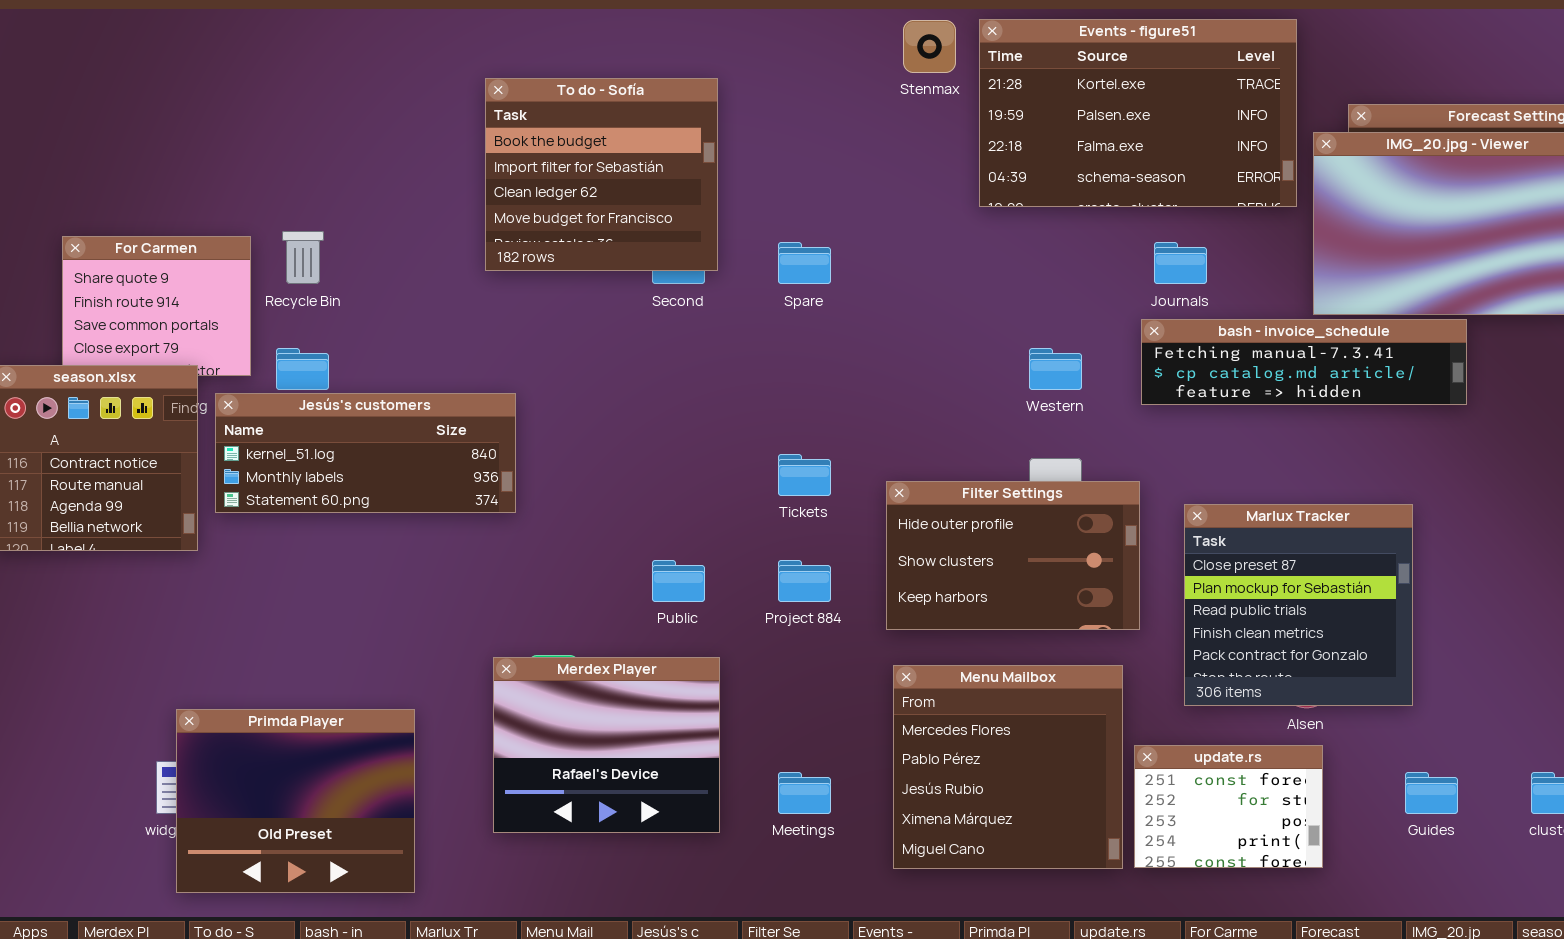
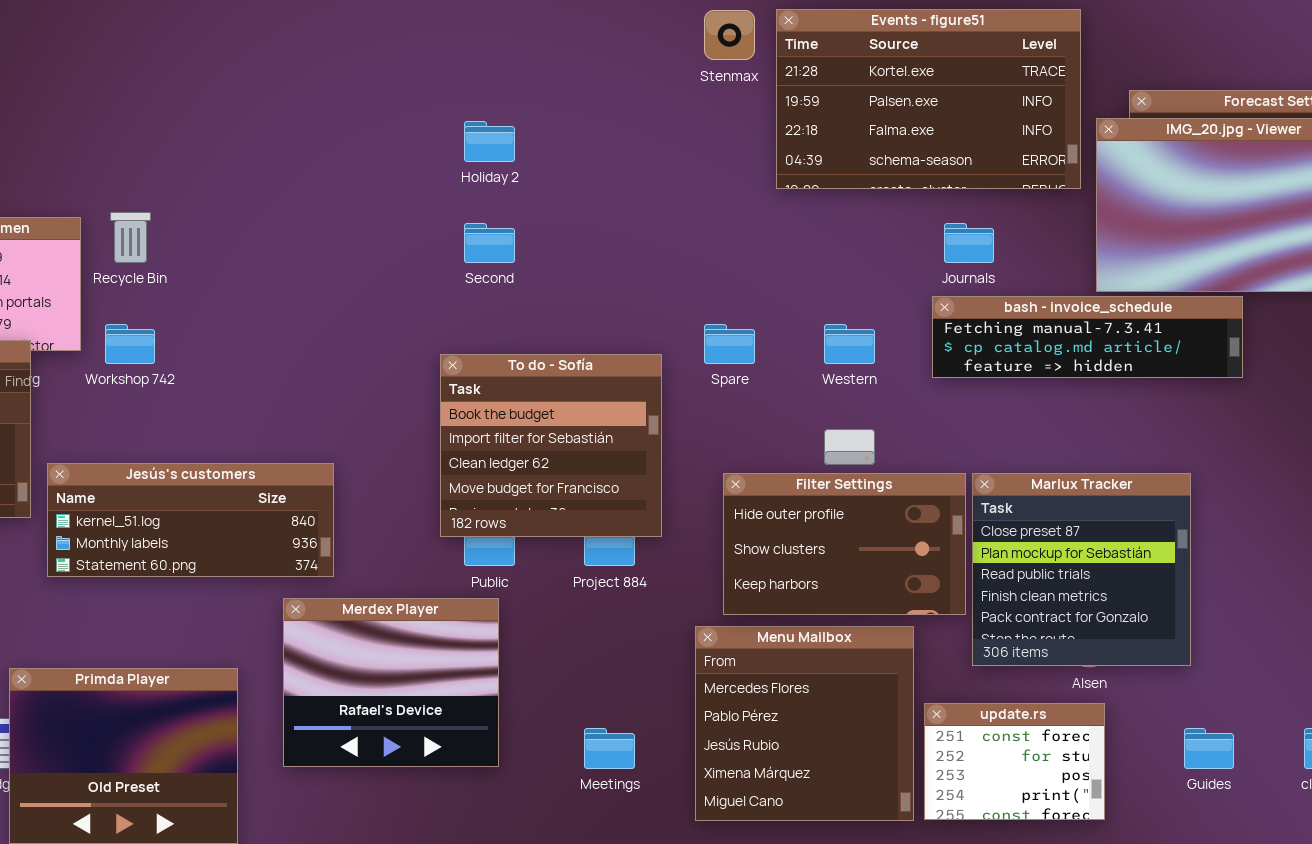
To do - Sofía: [485,78,718,271] -> [440,354,662,537], moved
Spare: [778,242,831,284] -> [704,324,755,364], moved
Jesús's customers: [215,393,516,513] -> [47,463,334,577], moved
Filter Settings: [886,481,1140,630] -> [723,473,966,615], moved
Merdex Player: [493,657,720,833] -> [283,598,499,767], moved

